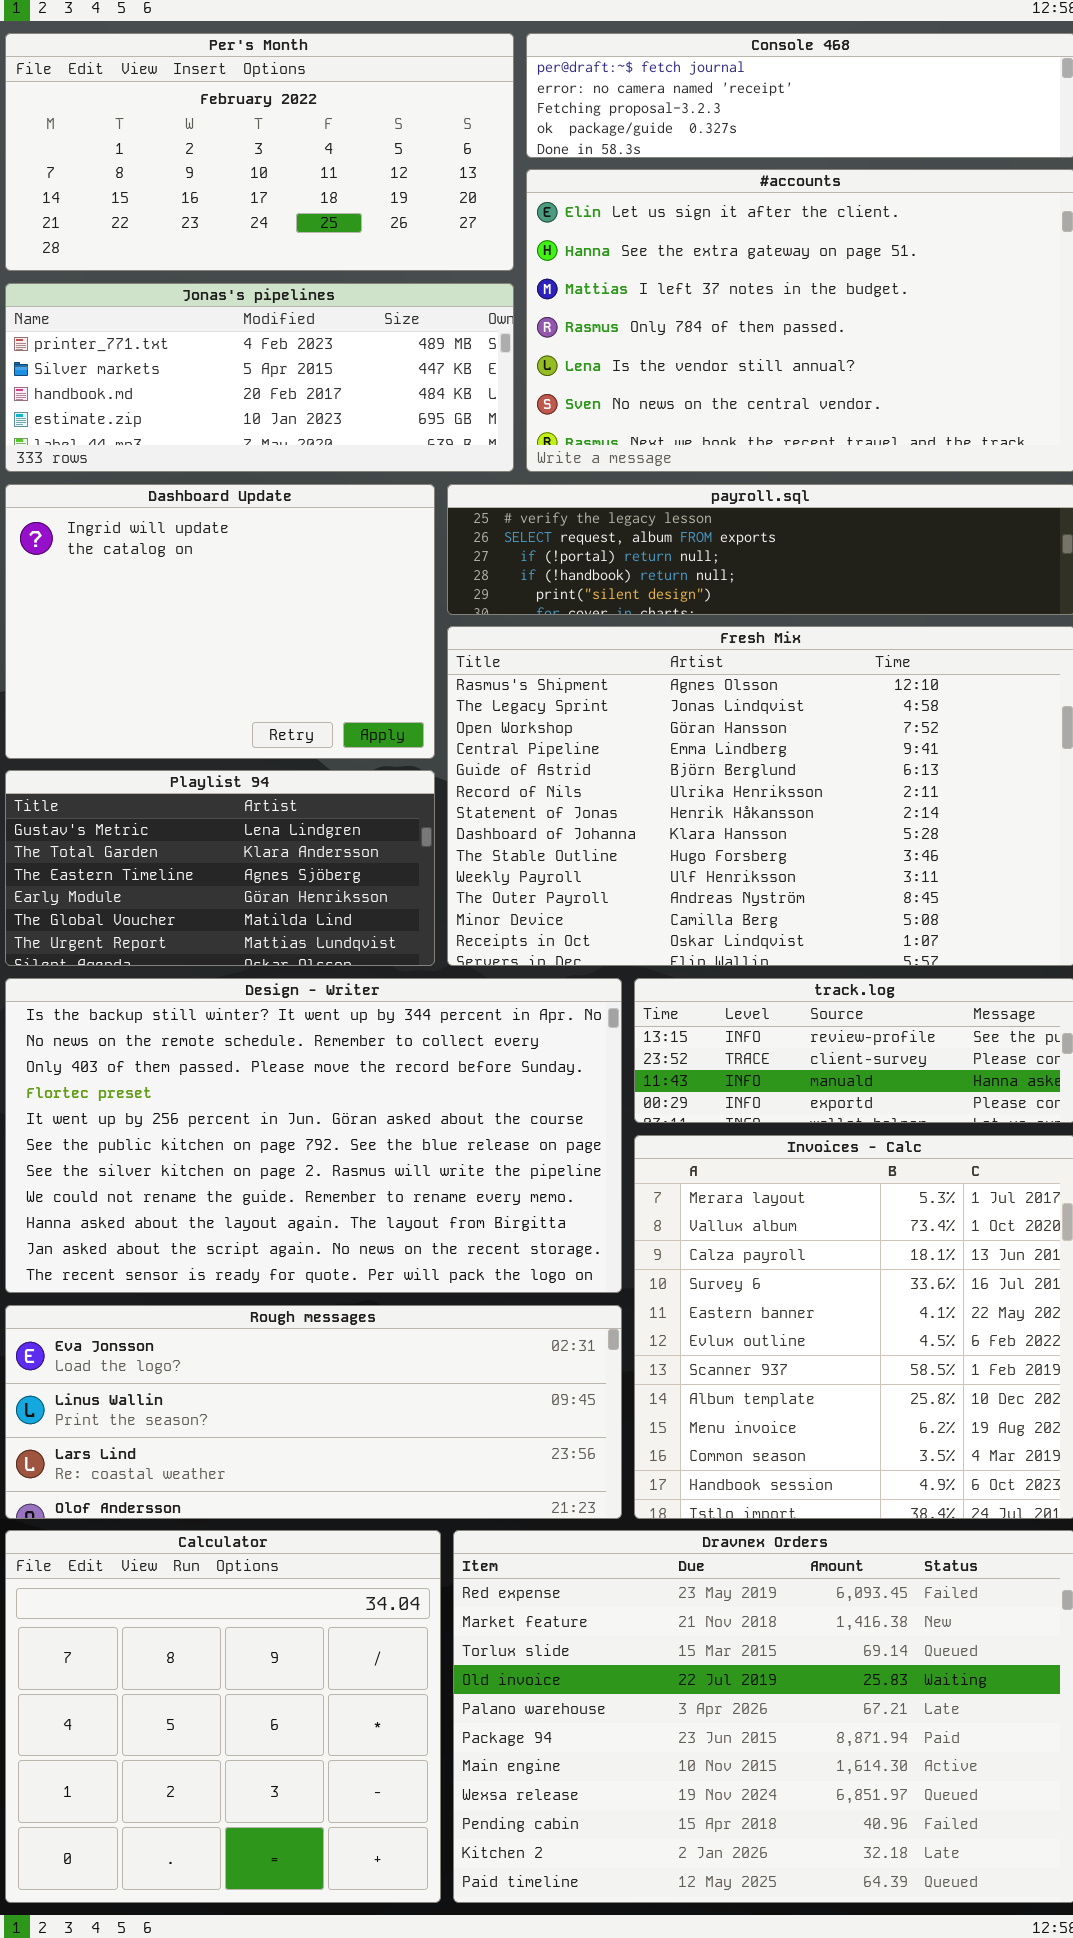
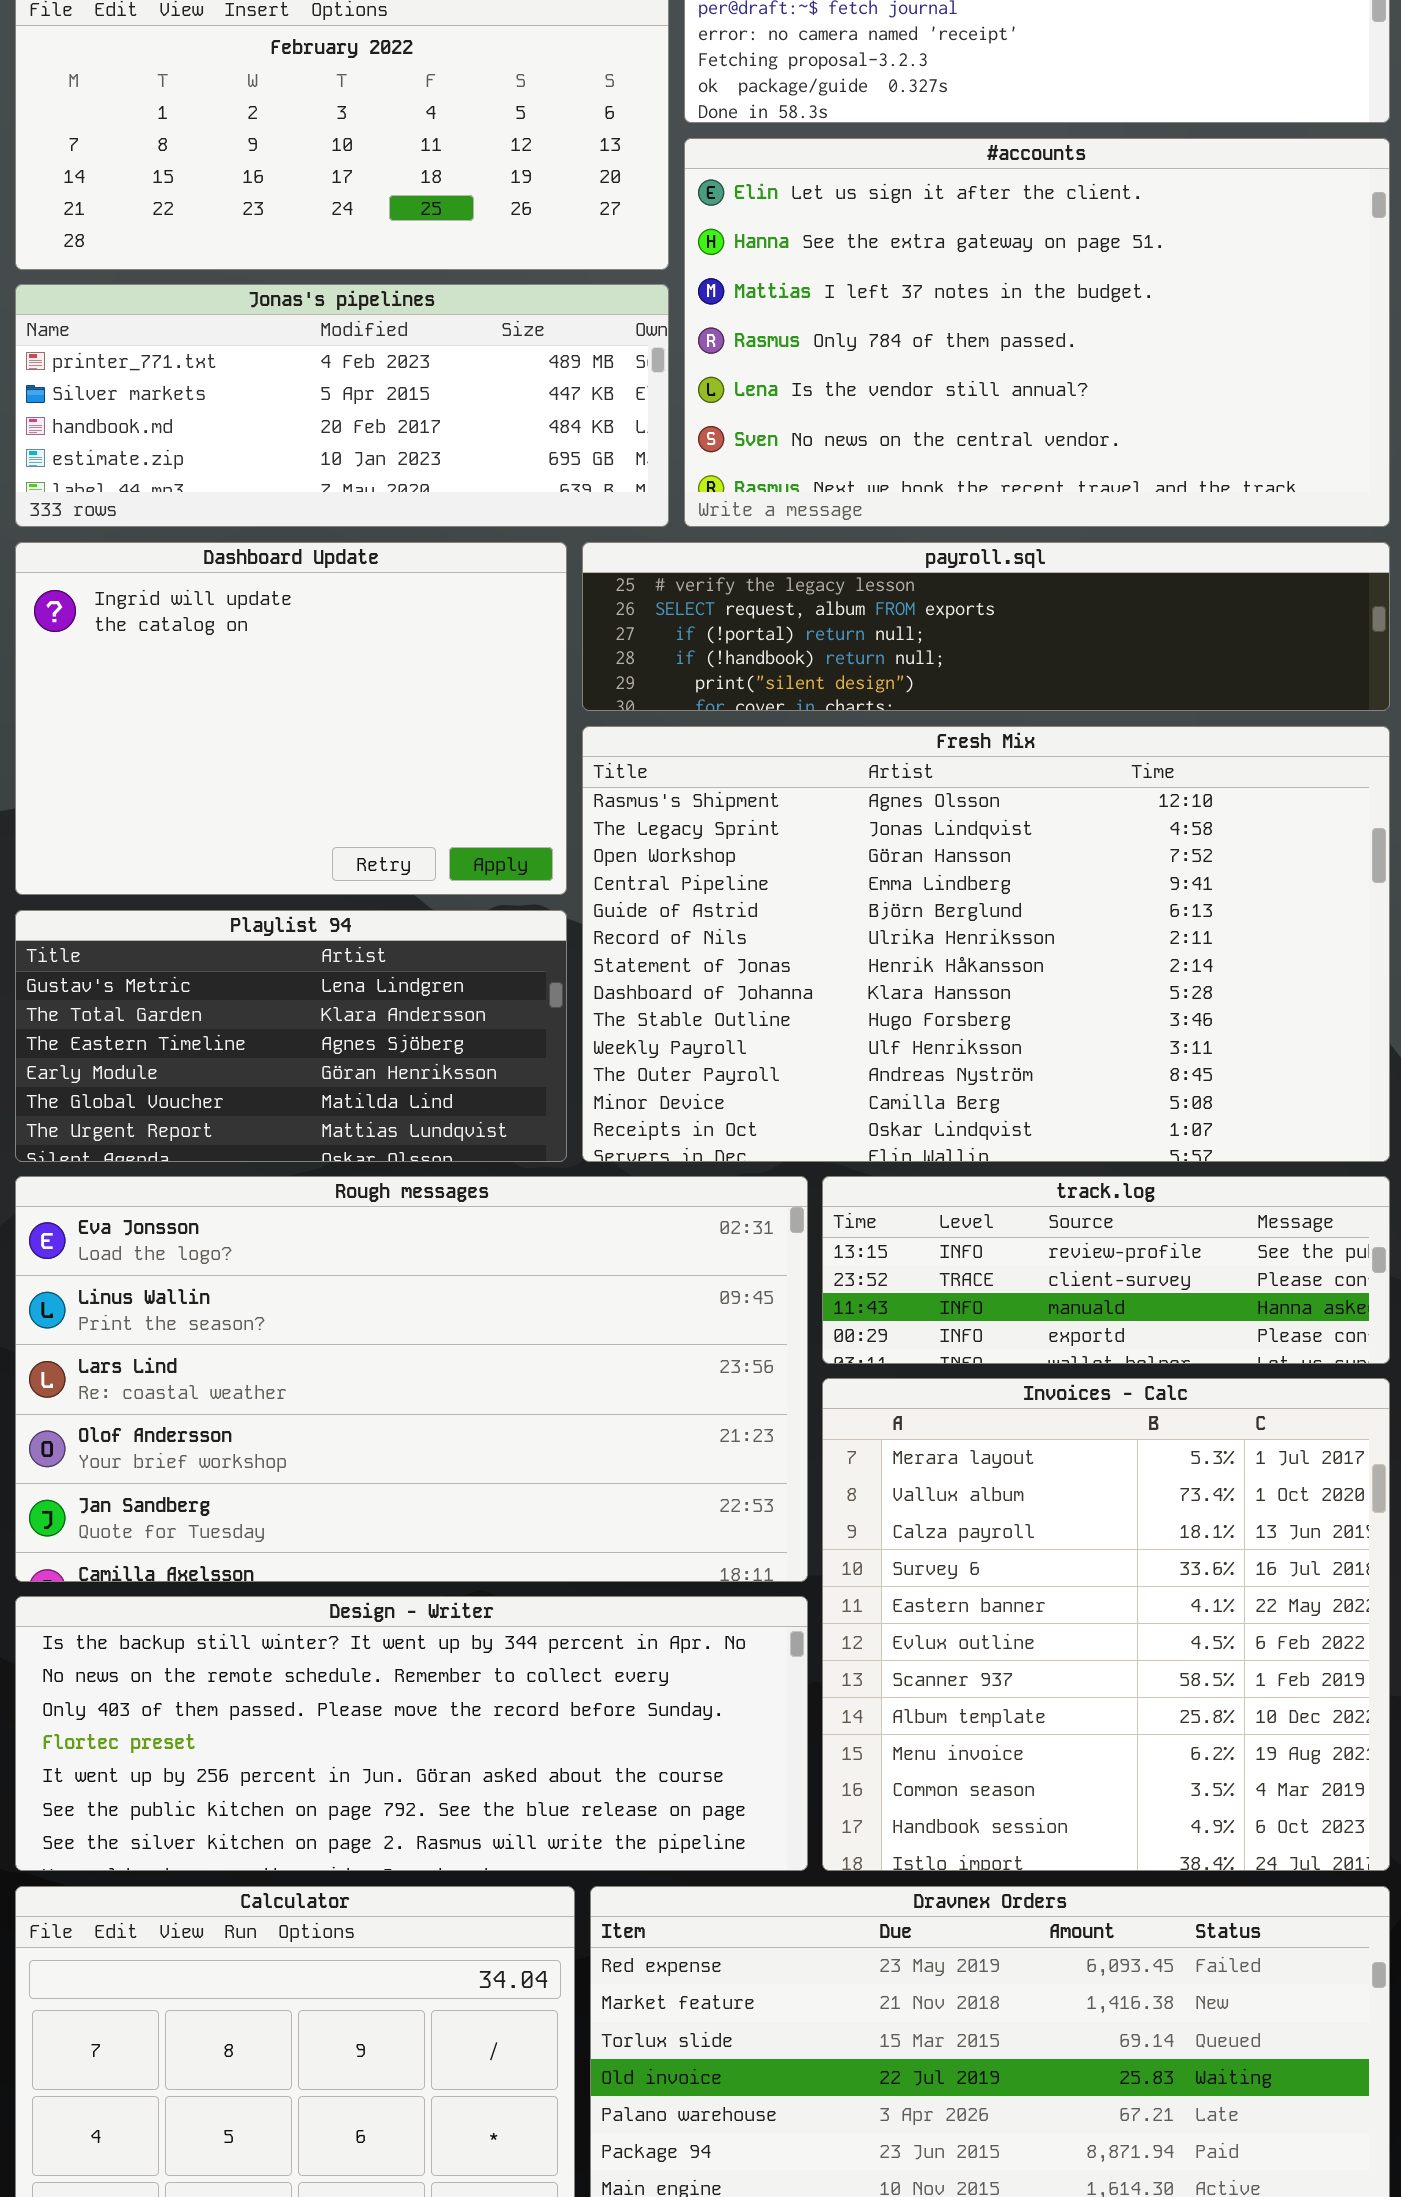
Design - Writer: [5,978,622,1293] -> [15,1596,808,1871], moved, resized
Rough messages: [5,1305,622,1519] -> [15,1176,808,1582], moved, resized

